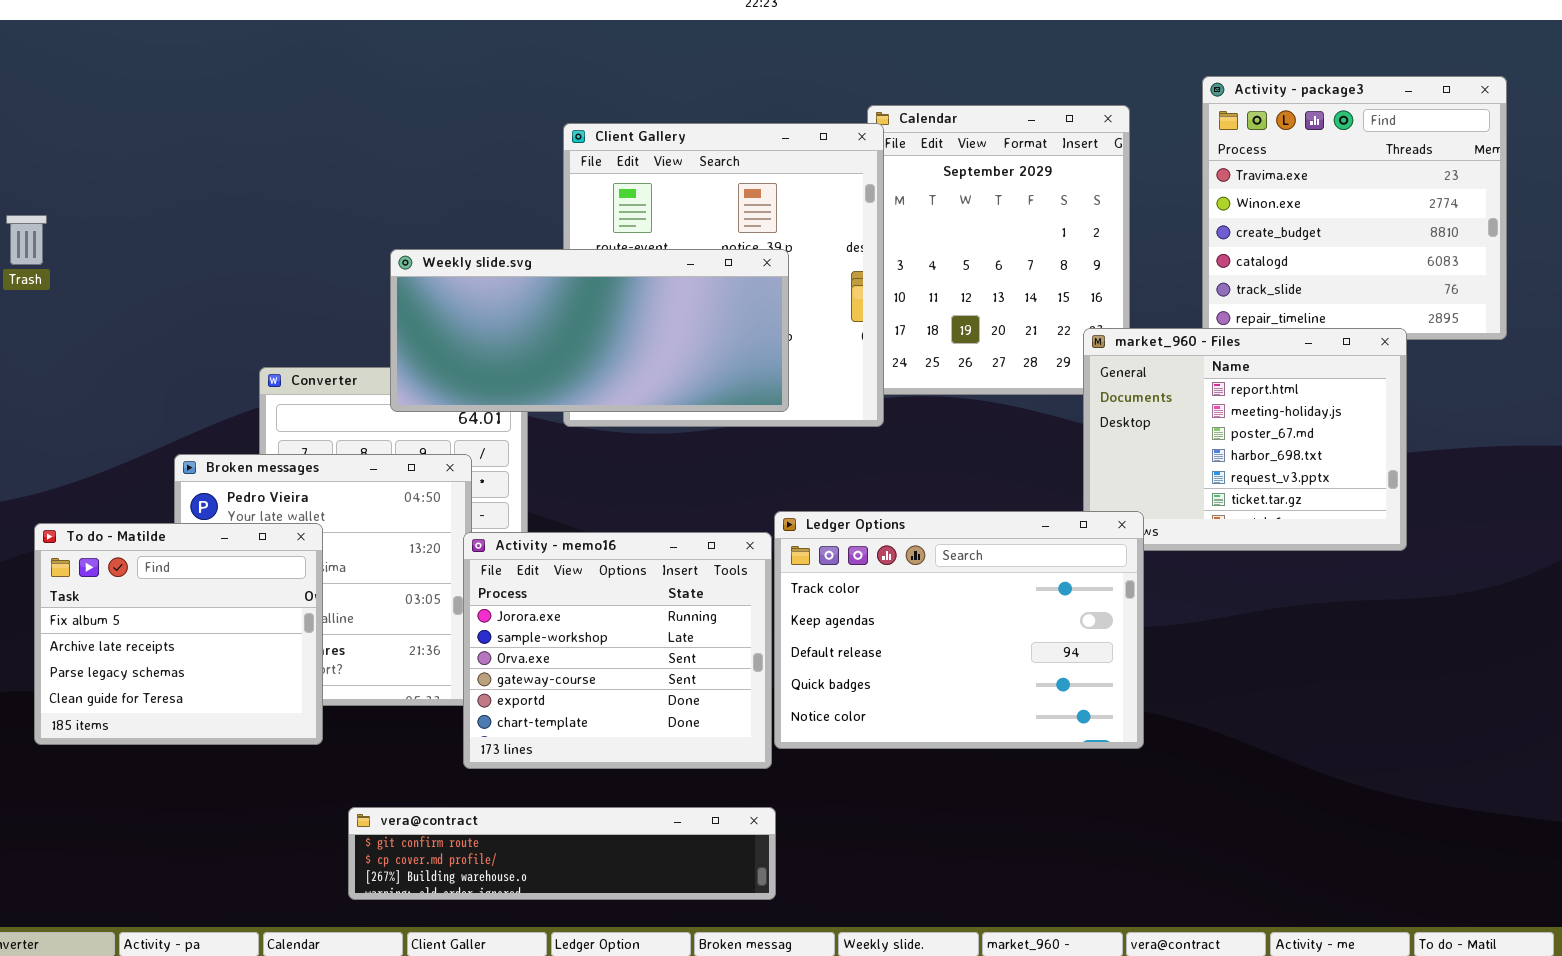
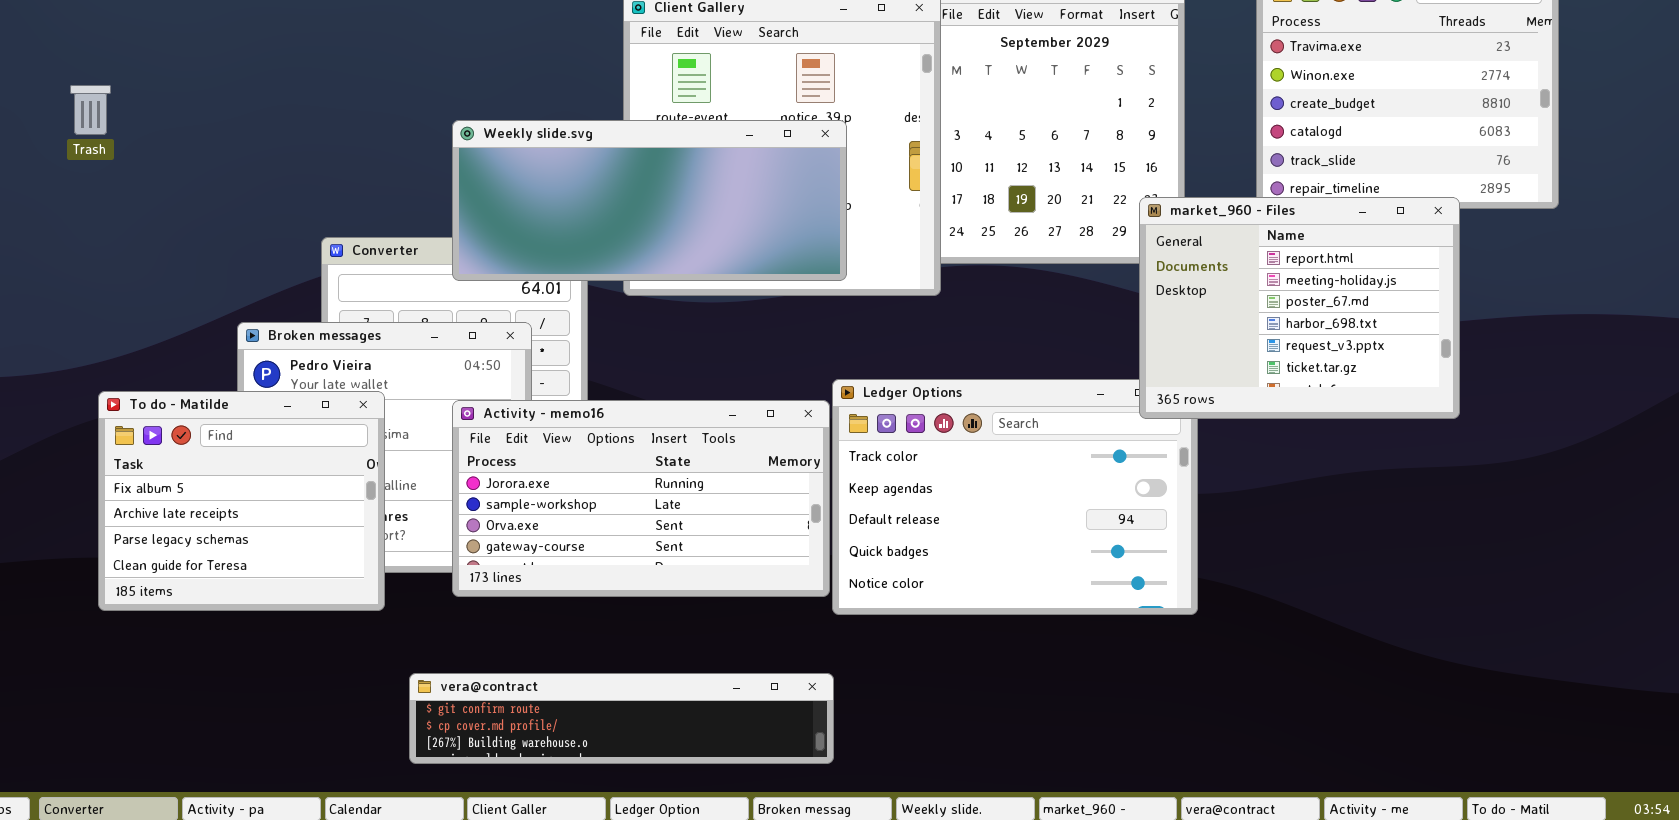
market_960 - Files: [1083,328,1407,551] -> [1139,197,1460,419], raised
Activity - memo16: [463,532,772,769] -> [452,400,830,597], resized

